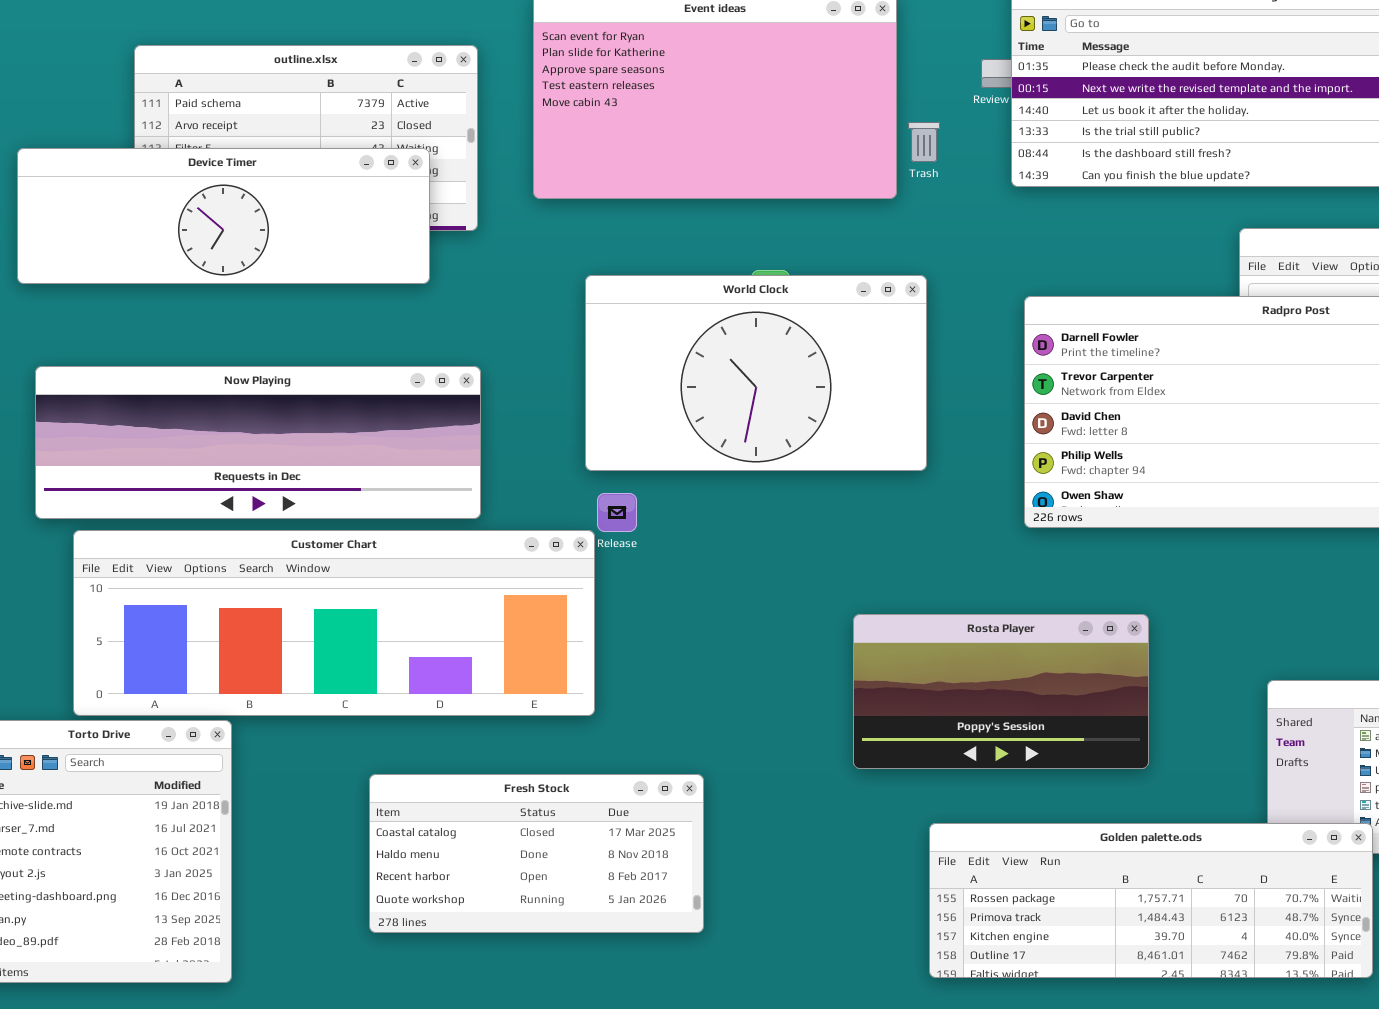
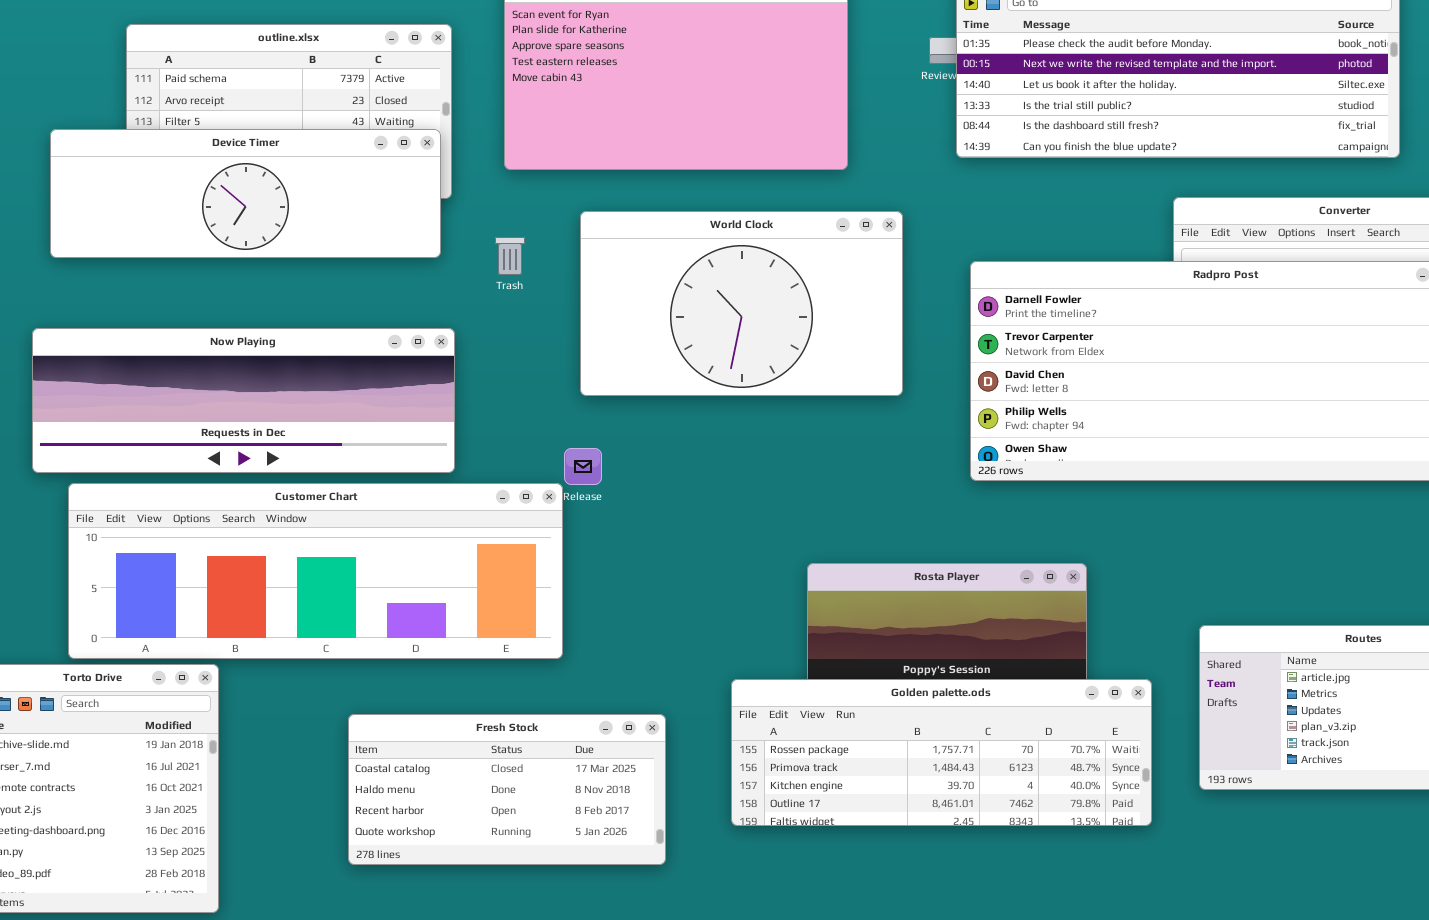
Trash: [908,122,940,162] -> [495,237,525,275], moved
Device Timer: [17,148,430,284] -> [50,129,441,258], moved
World Clock: [585,275,927,471] -> [580,211,903,396], moved
Golden palette.ods: [929,823,1373,978] -> [731,679,1152,826], moved

